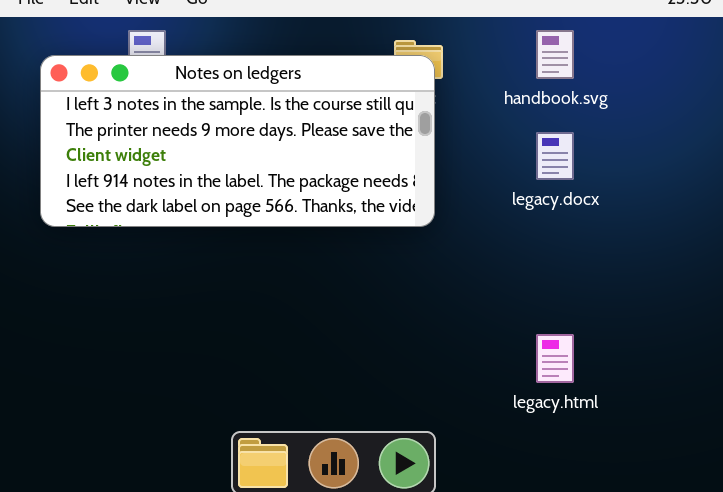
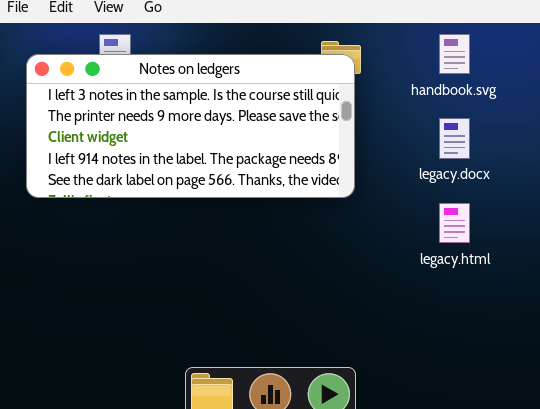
legacy.html: [536,334,574,383] -> [439,203,470,243], moved

